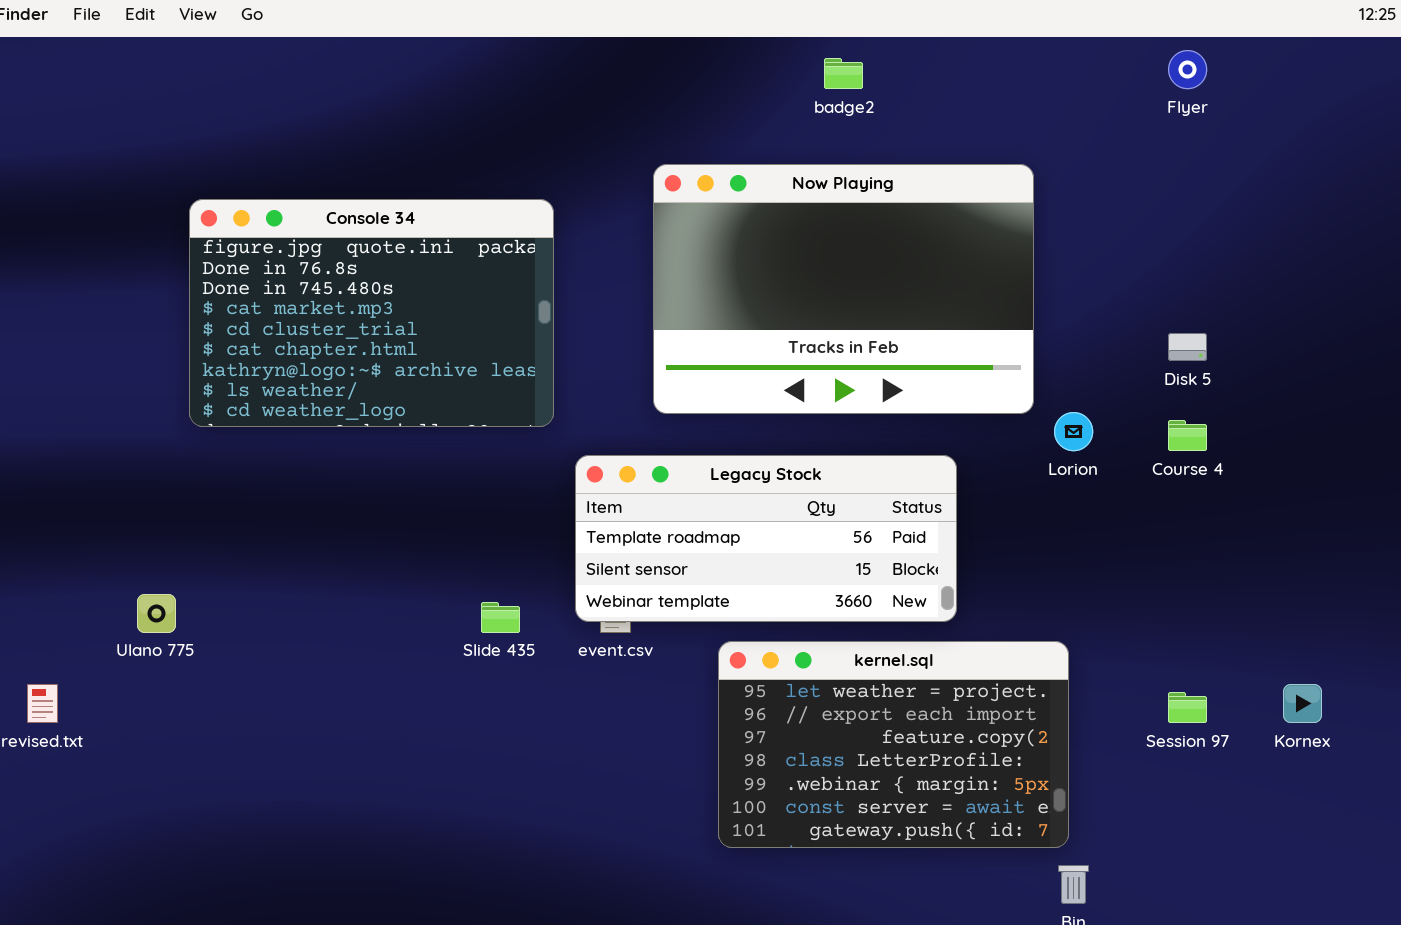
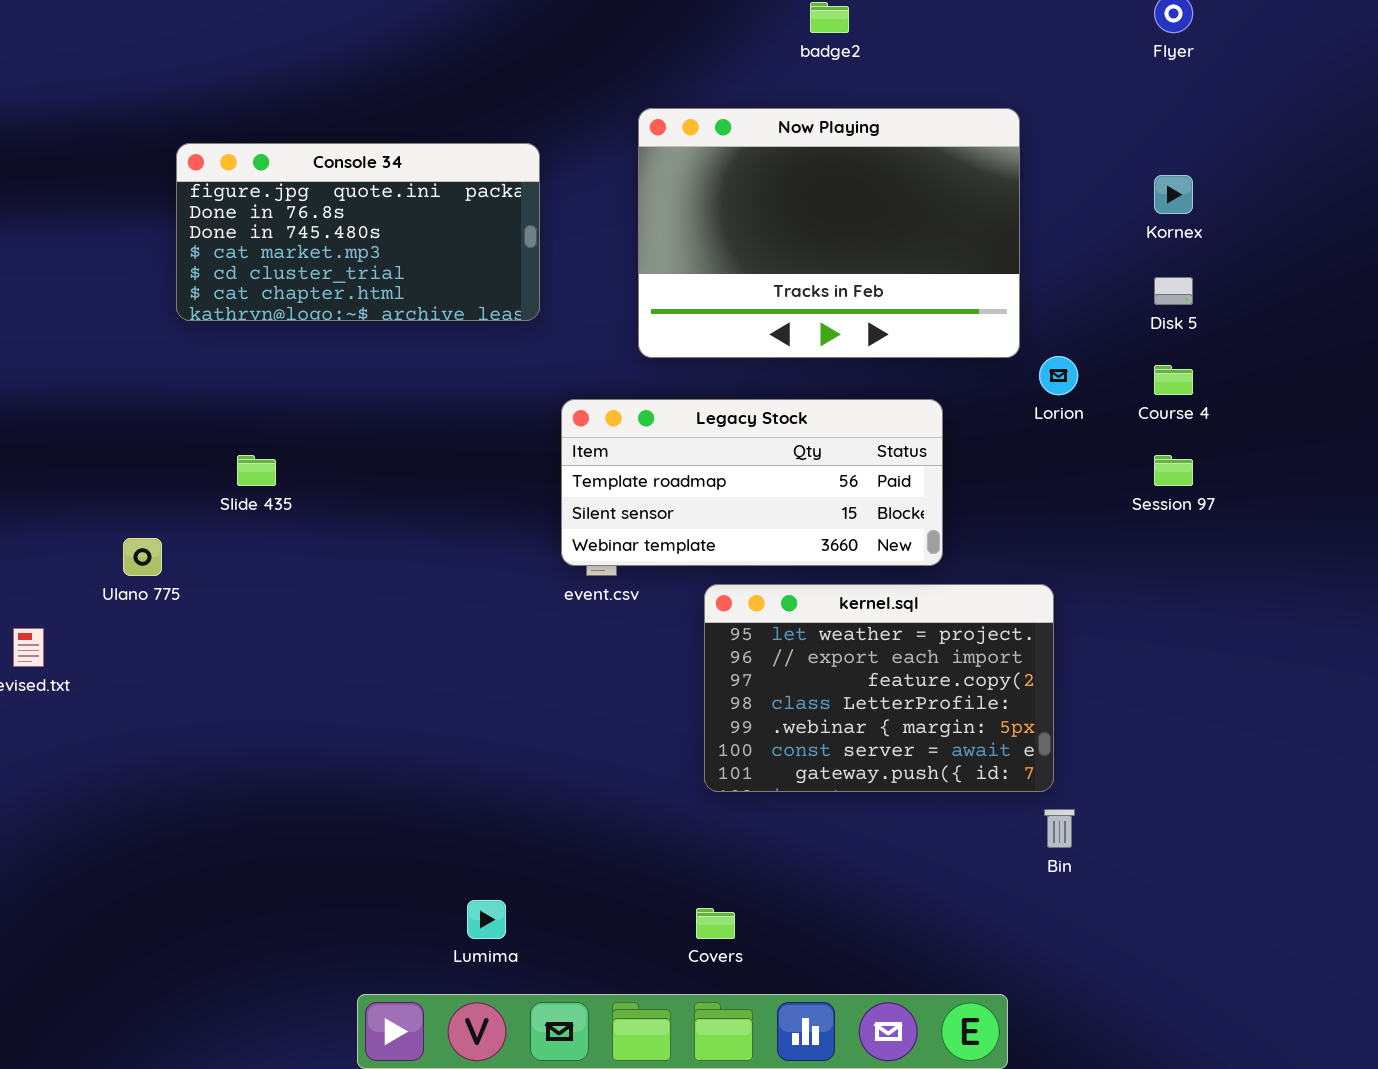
Console 34: [189,199,554,427] -> [176,143,540,321], resized
Slide 435: [481,602,520,633] -> [237,455,276,486], moved
Kornex: [1283,684,1322,723] -> [1154,175,1193,214], moved
Session 97: [1168,692,1207,723] -> [1154,455,1193,486], moved

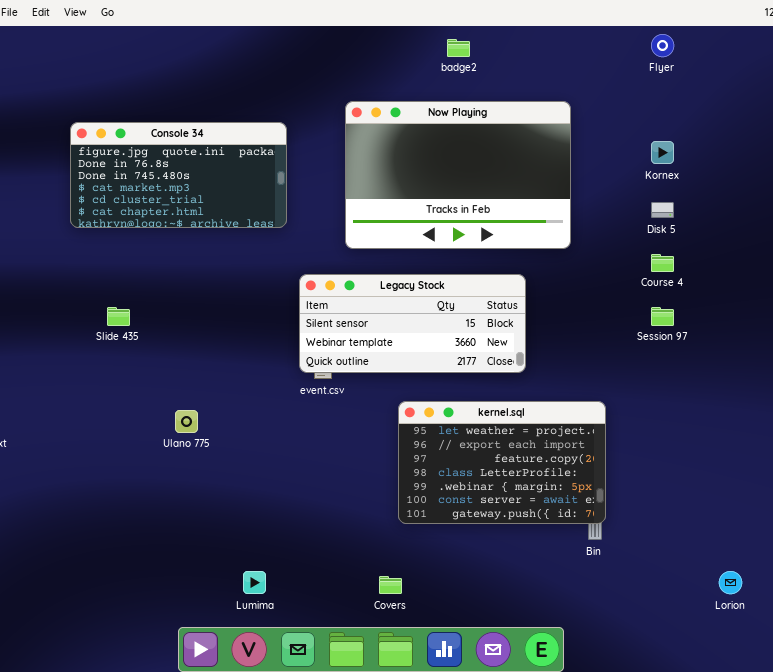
Lorion: [1039,356,1078,395] -> [719,571,742,594], moved
Legacy Stock: [561,399,943,566] -> [299,274,526,373], scrolled down 1 row
Ulano 775: [123,538,162,576] -> [175,410,198,433], moved
kernel.sql: [704,584,1054,792] -> [398,401,606,524], moved

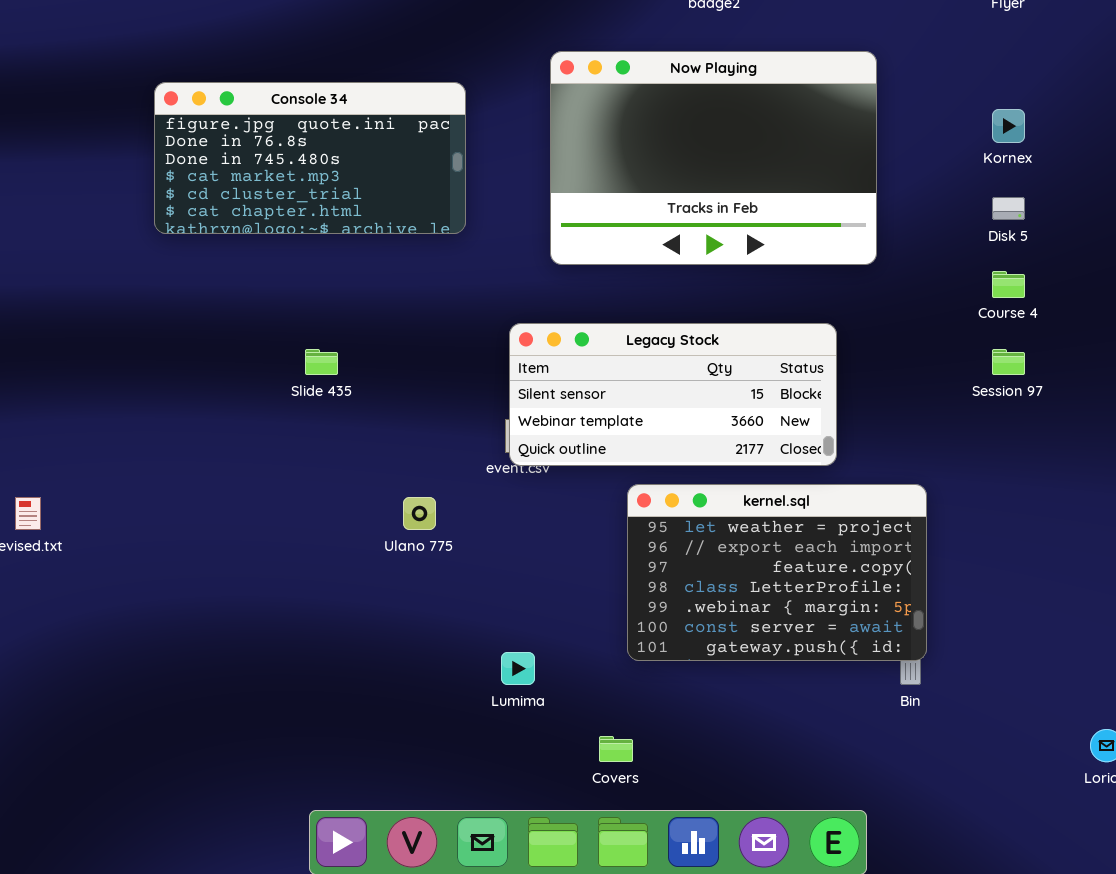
Legacy Stock: [299,274,526,373] -> [509,323,837,466], moved
Slide 435: [107,307,130,326] -> [305,349,338,375], moved
Ulano 775: [175,410,198,433] -> [403,497,436,530], moved
Lumima: [243,571,266,594] -> [501,652,535,685], moved

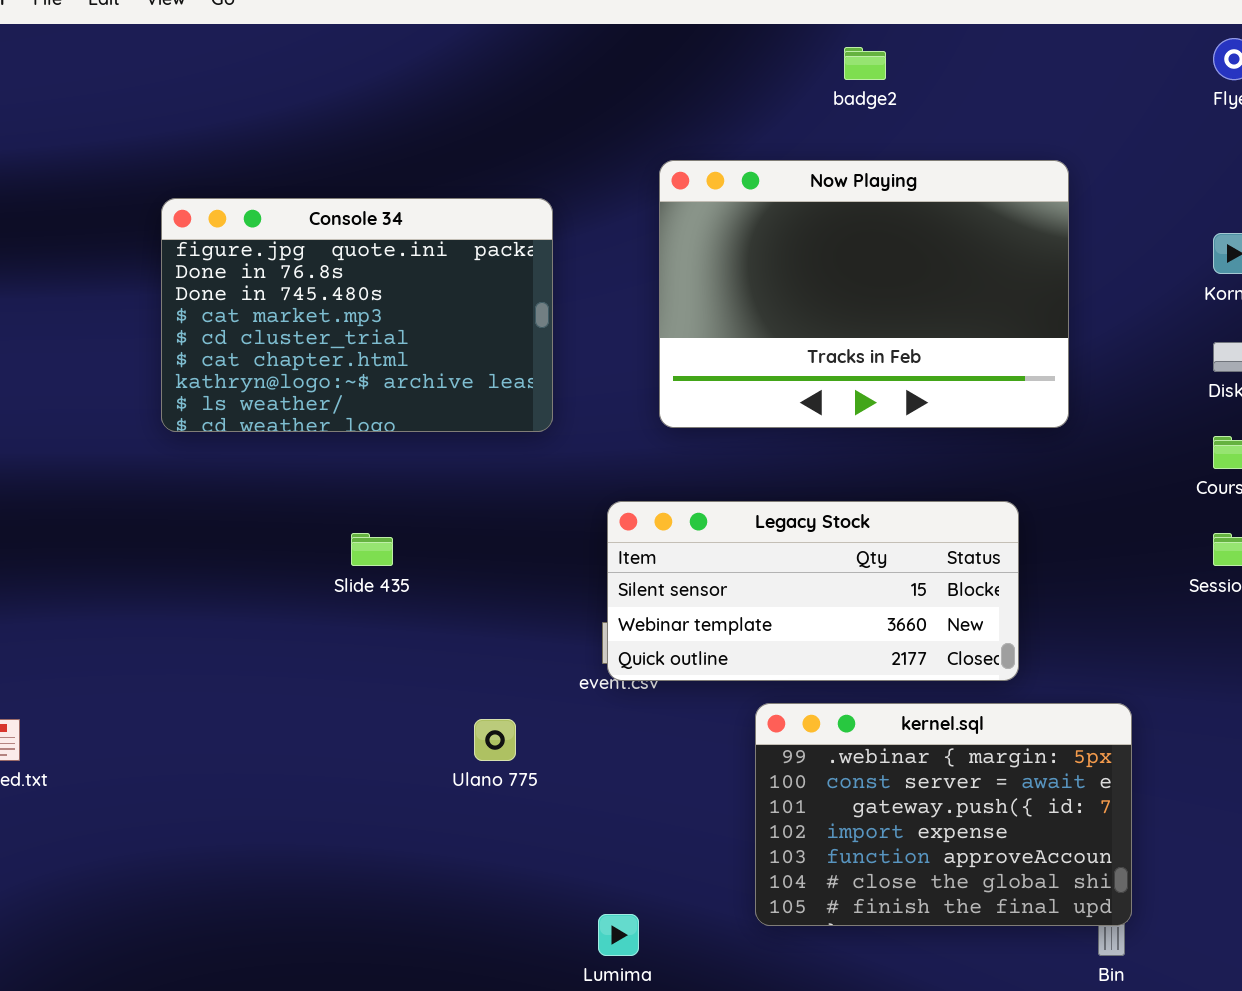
Console 34: [154,82,466,234] -> [161,198,553,432], resized
kernel.sql: [627,484,927,661] -> [755,703,1132,926], scrolled down 4 rows

